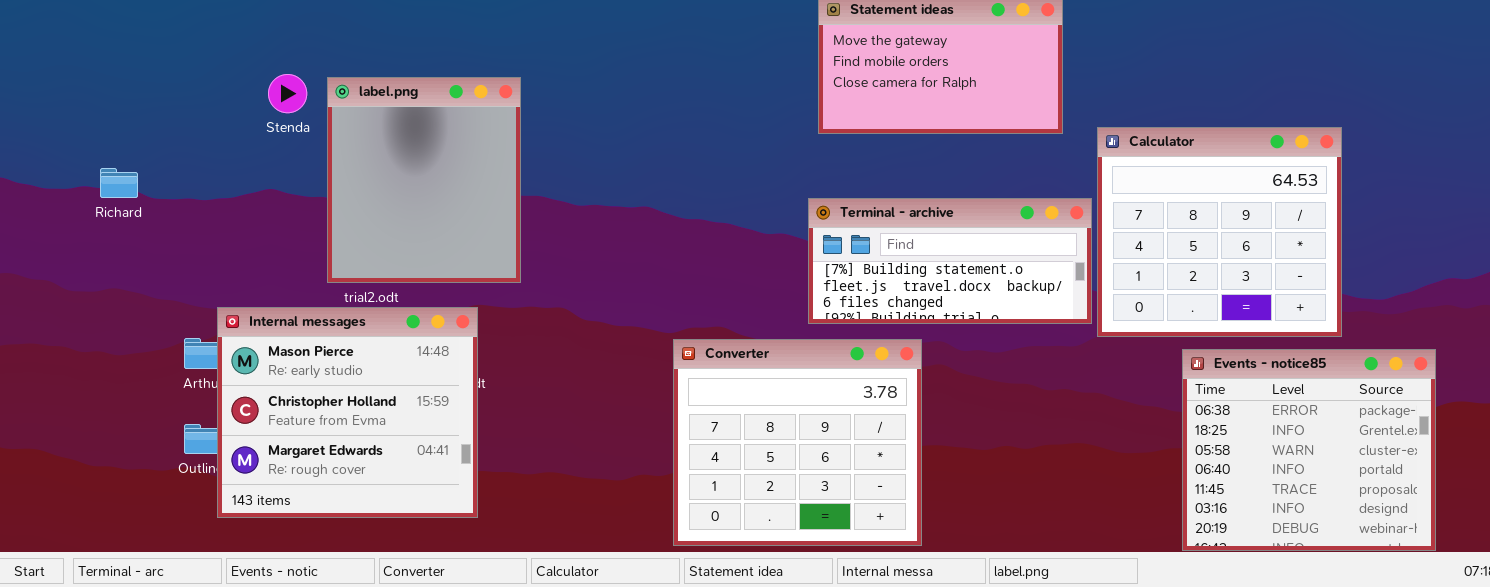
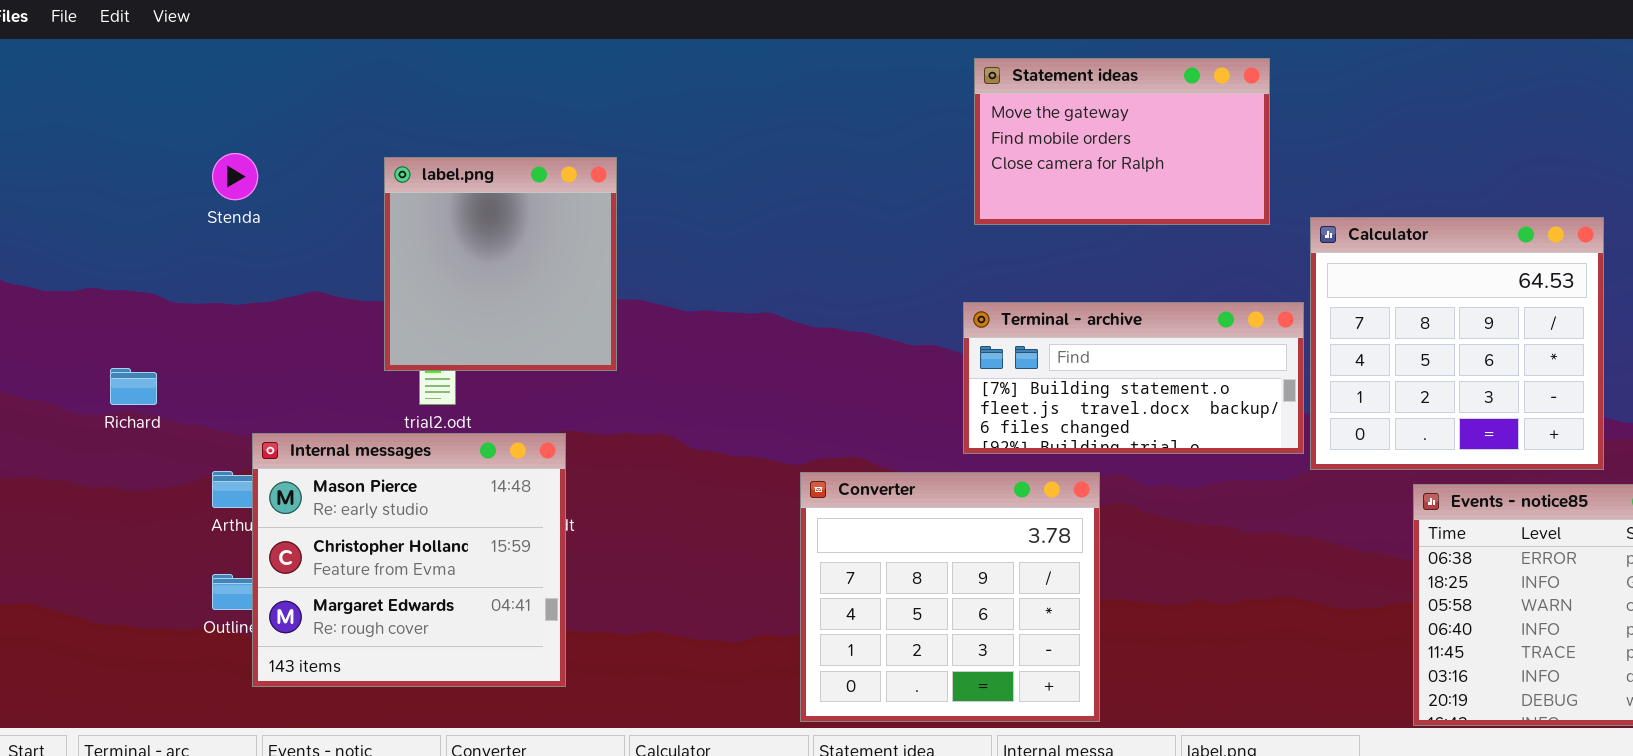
Stenda: [268,74,307,113] -> [212,153,258,200], moved
label.png: [327,77,521,283] -> [384,157,617,371], resized
Richard: [100,168,138,198] -> [110,368,157,405], moved

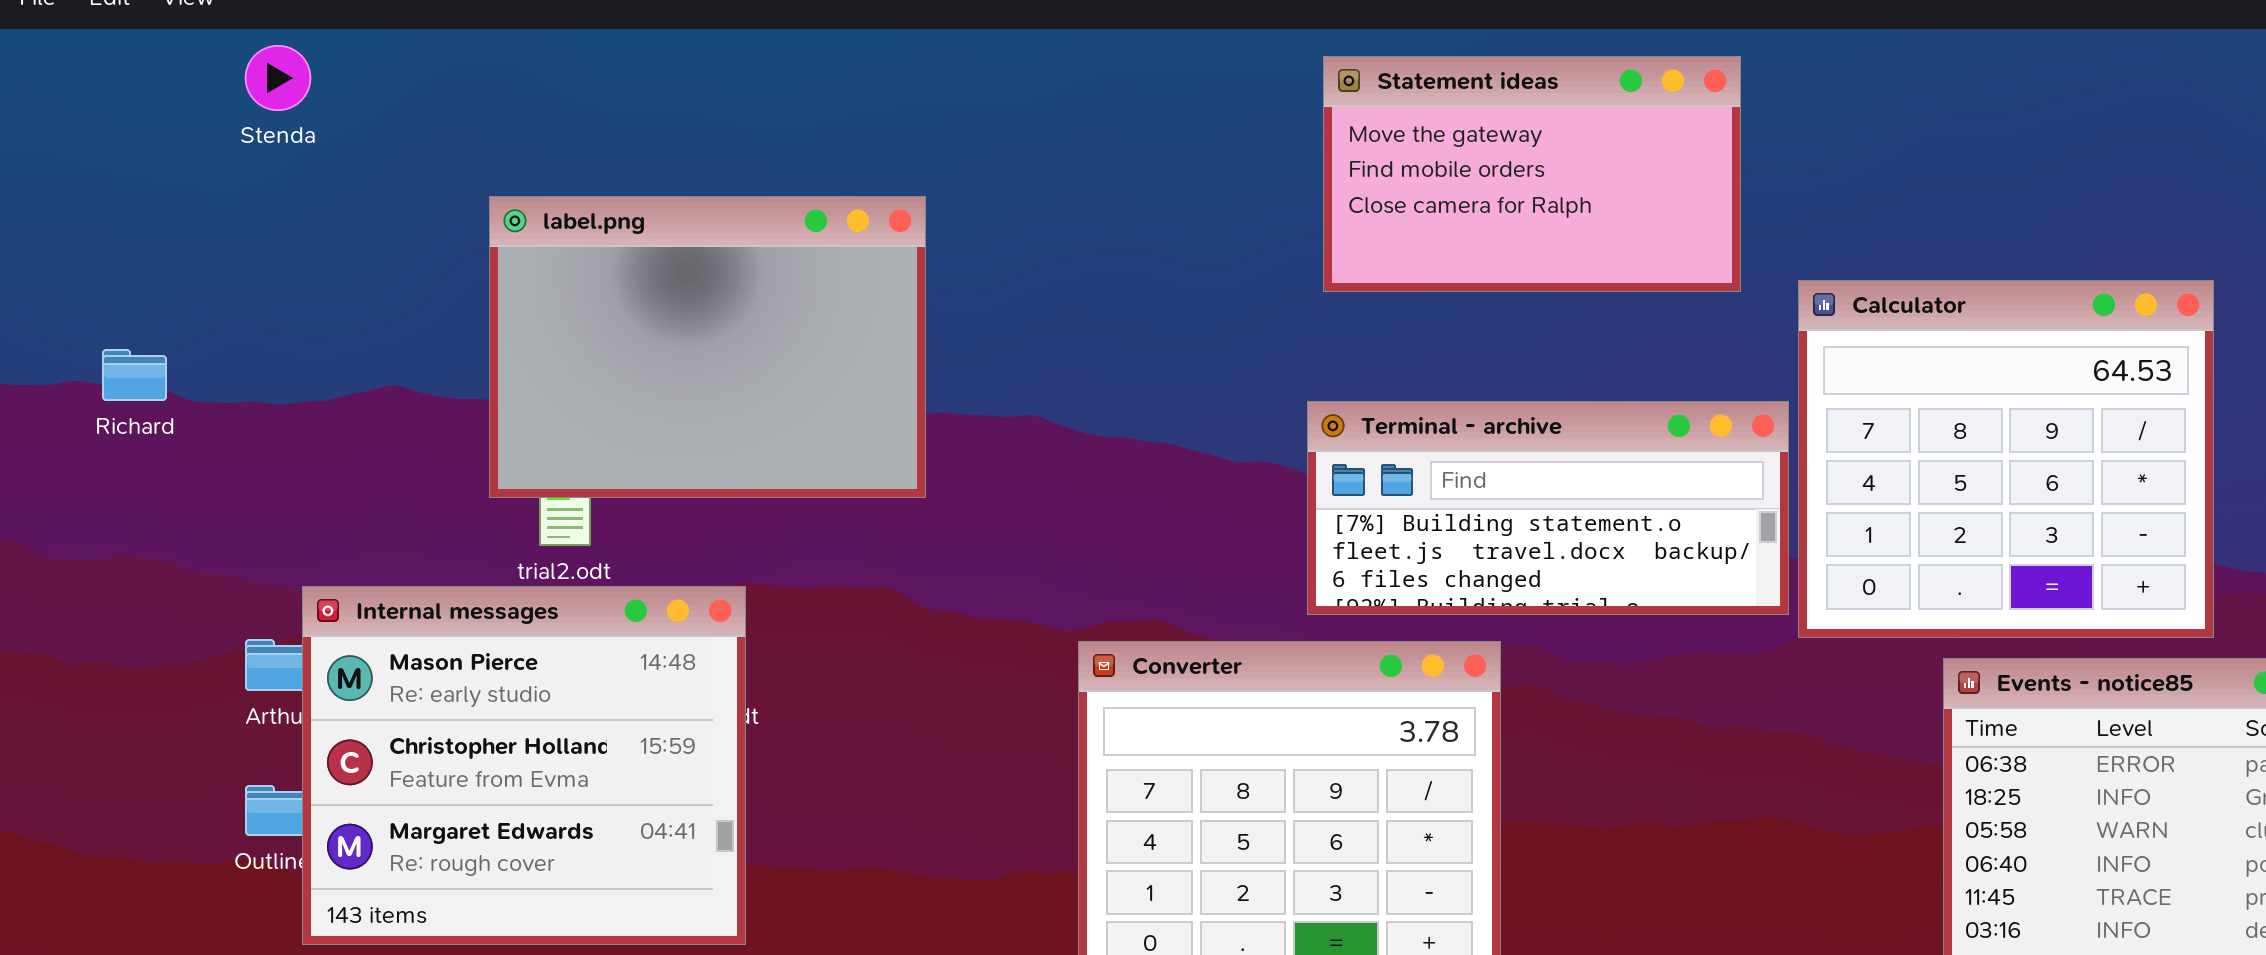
Stenda: [212,153,258,200] -> [245,45,311,111], moved
label.png: [384,157,617,371] -> [489,196,926,498], resized
Richard: [110,368,157,405] -> [102,349,167,401], moved

